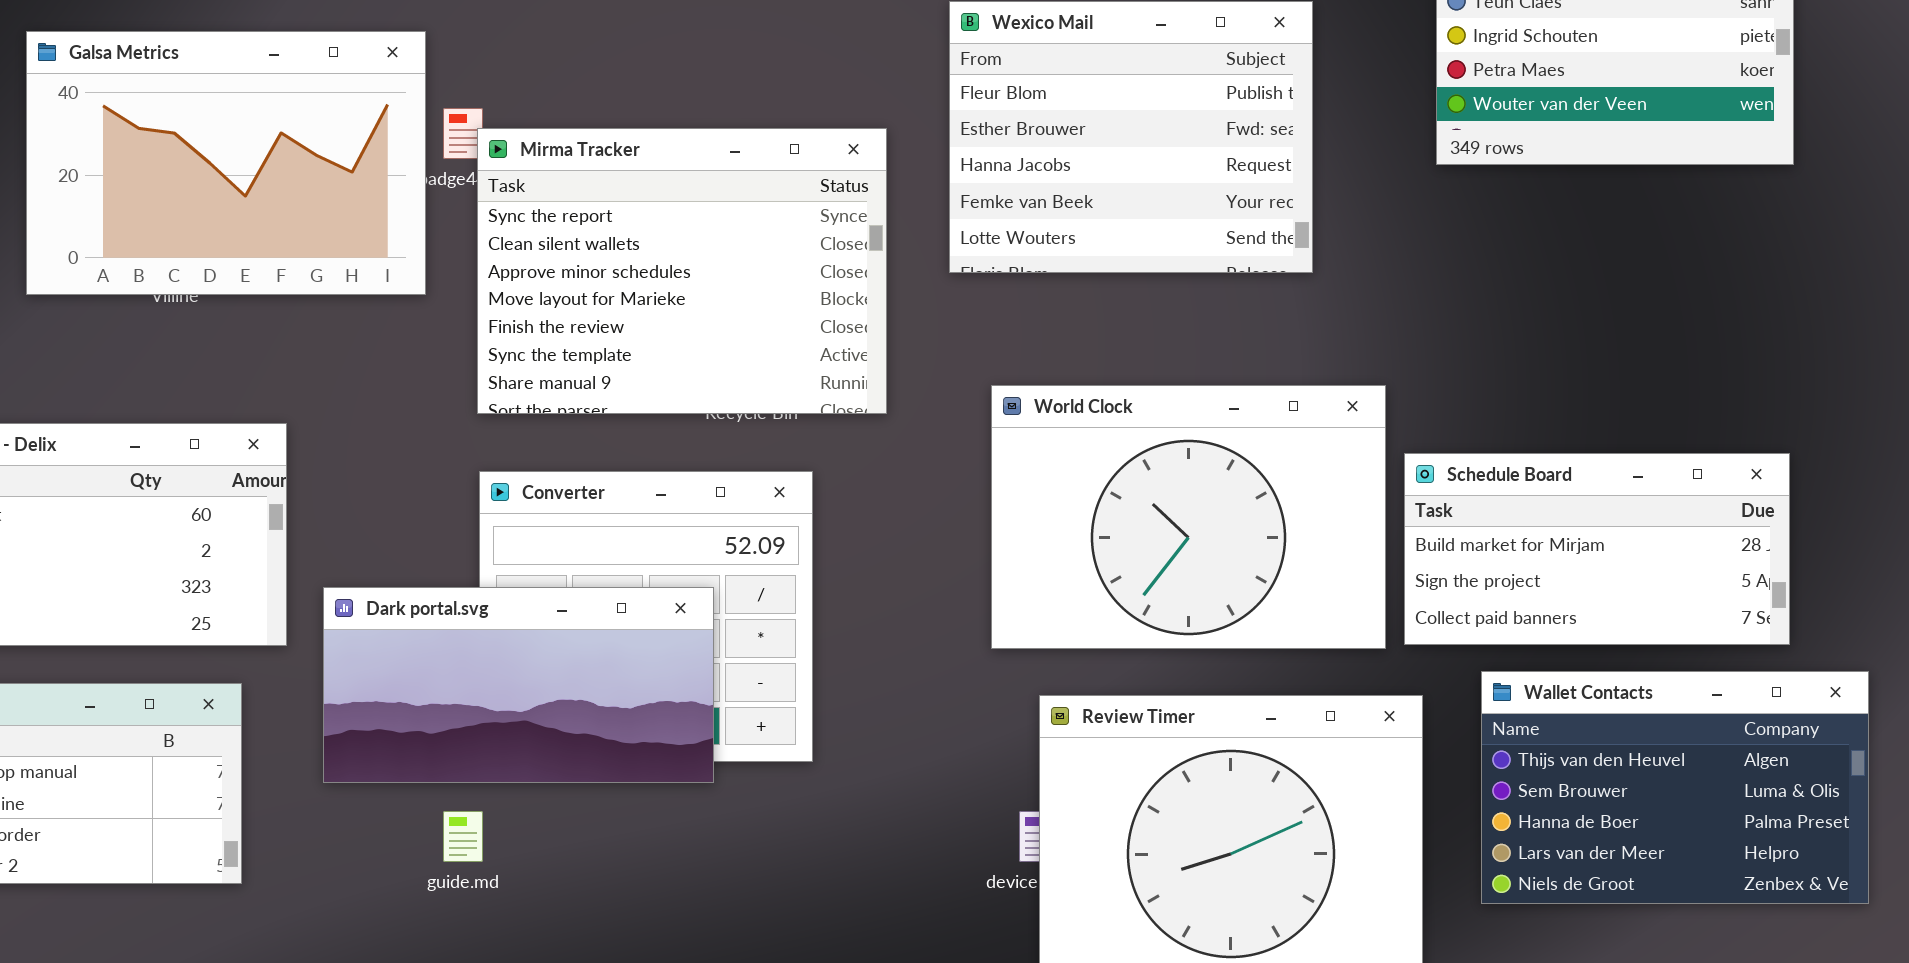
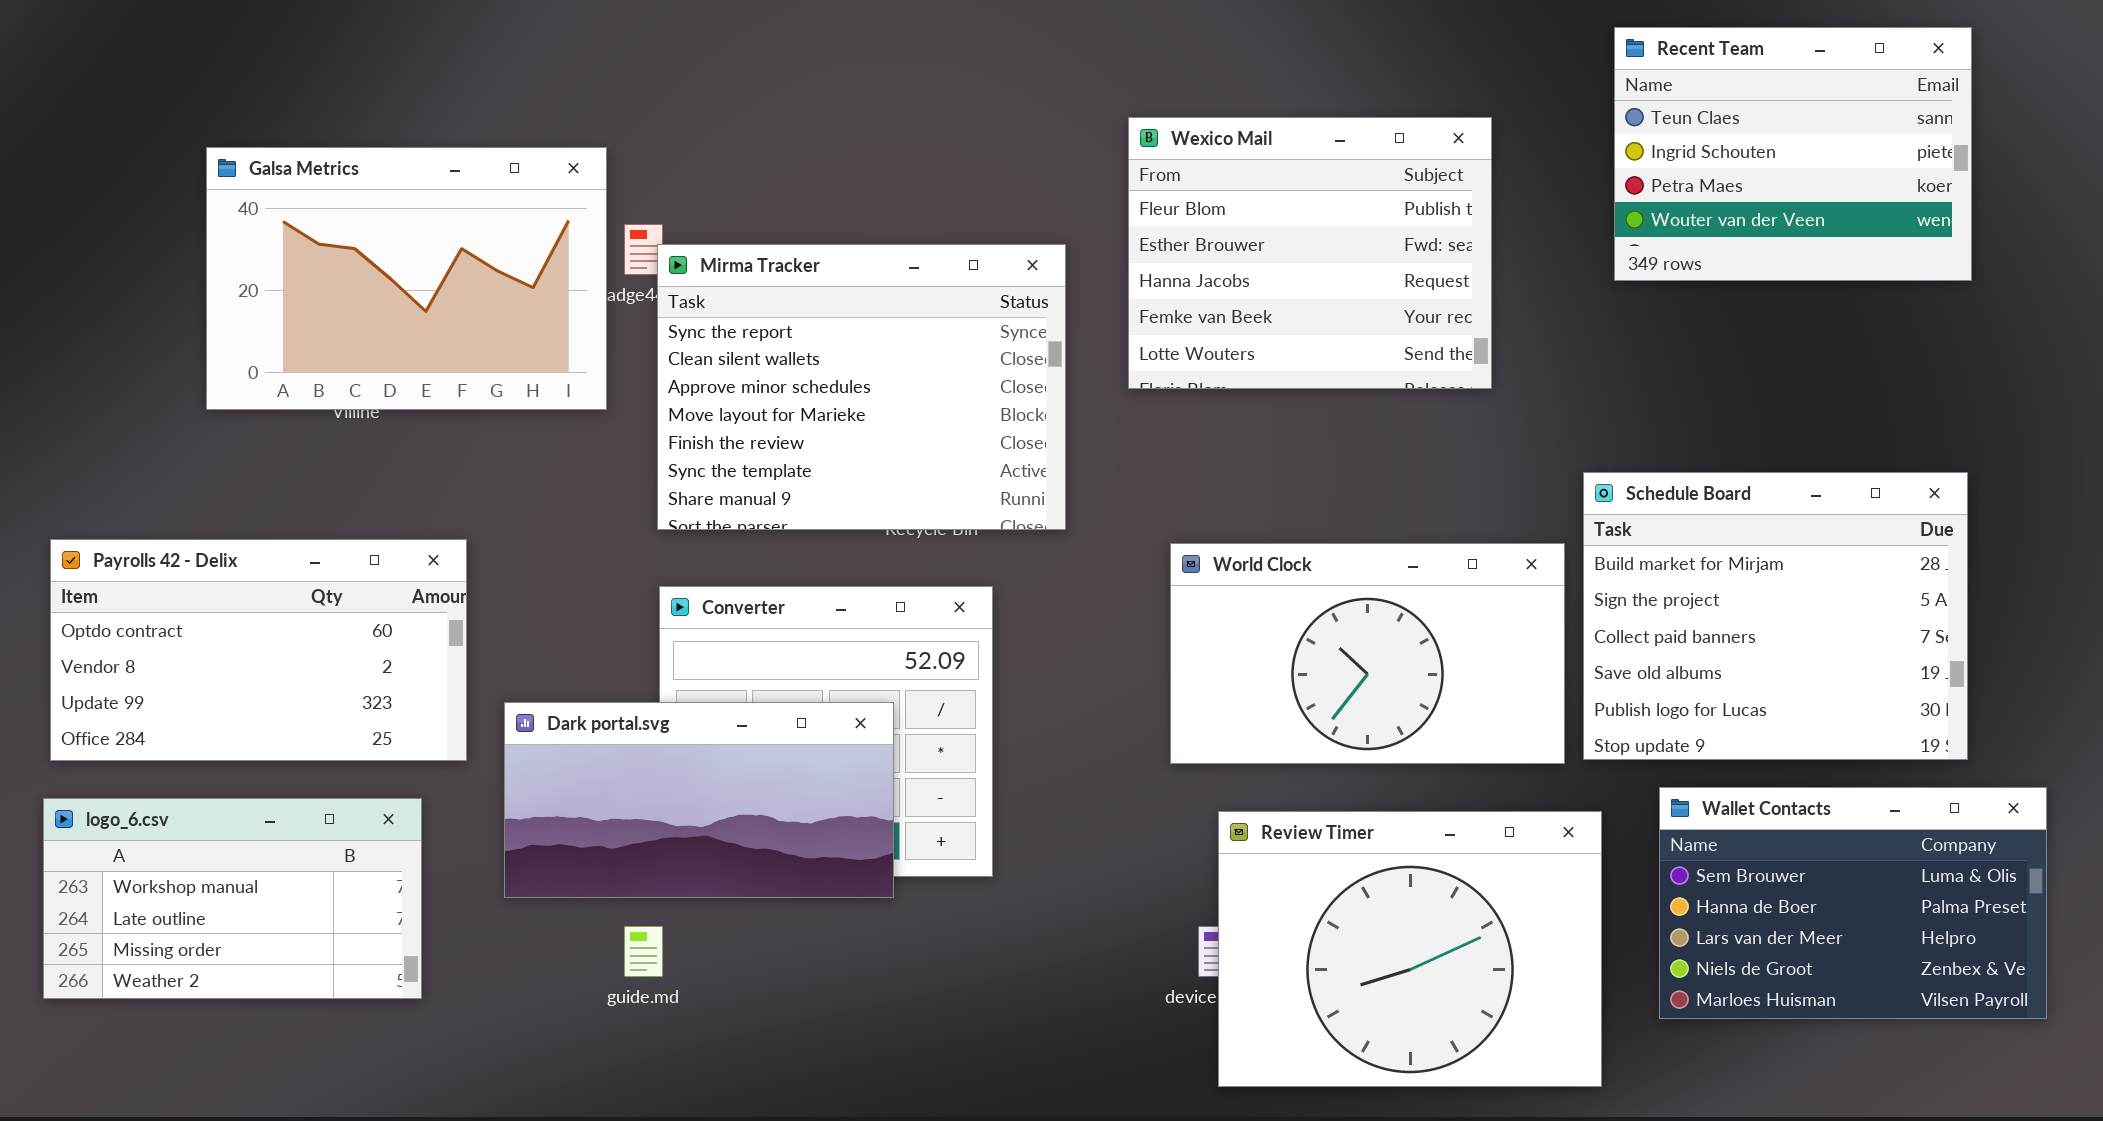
World Clock: [991,385,1386,649] -> [1170,543,1565,764], resized
Schedule Board: [1404,453,1790,645] -> [1583,472,1968,760], resized
Wallet Contacts: [1481,671,1869,904] -> [1659,787,2047,1019], scrolled down 1 row

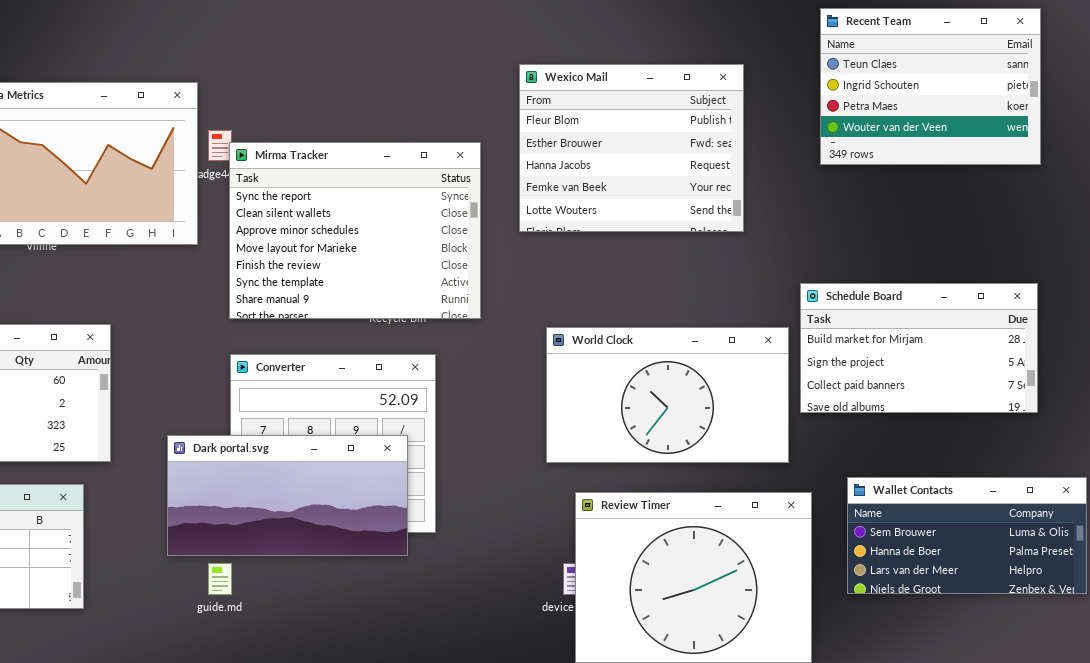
Schedule Board: [1583,472,1968,760] -> [800,283,1038,413], resized
Dark portal.svg: [504,702,894,898] -> [167,435,408,556], moved
Wallet Contacts: [1659,787,2047,1019] -> [847,477,1087,594], resized

